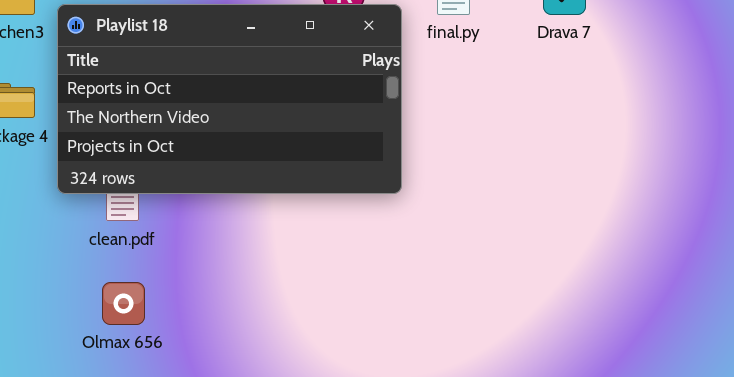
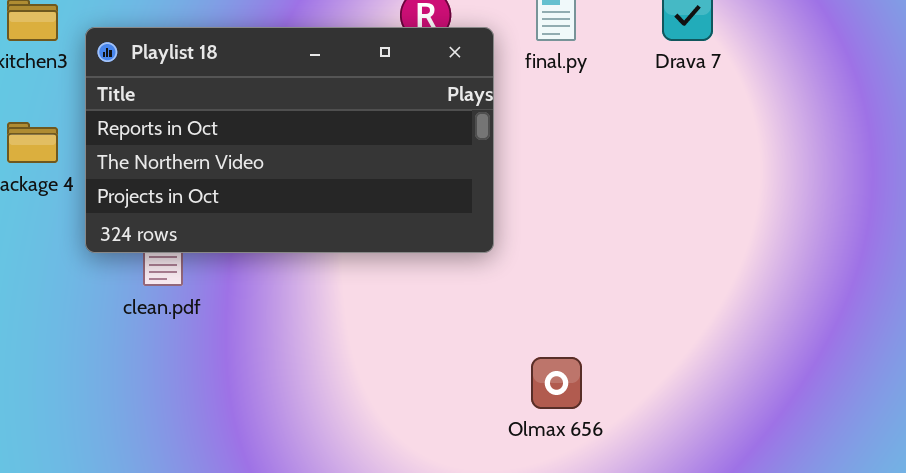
Olmax 656: [102,282,145,325] -> [531,357,582,409], moved

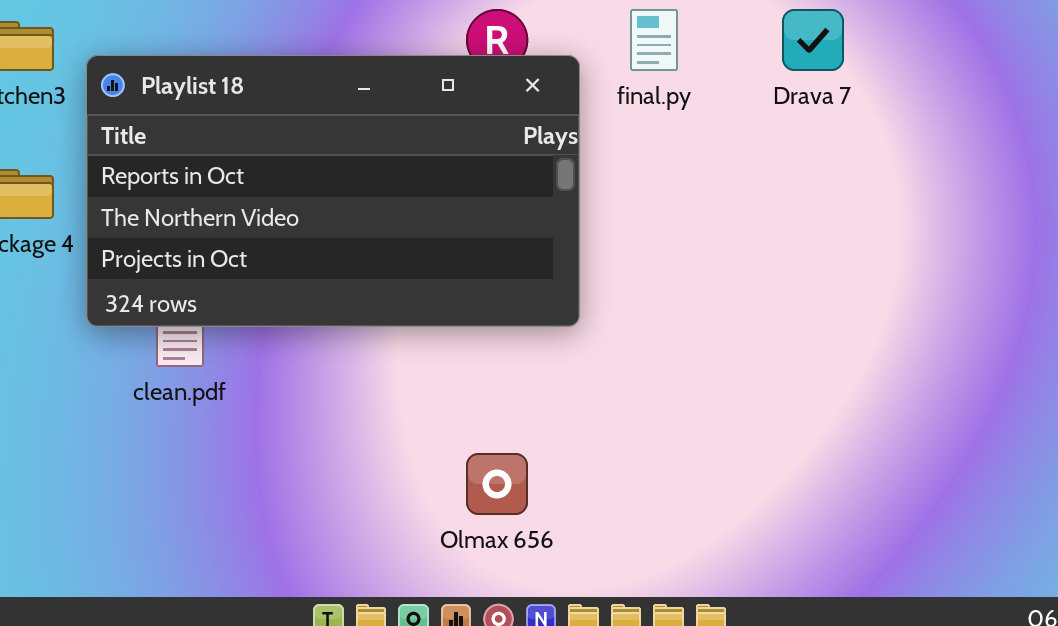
Olmax 656: [531,357,582,409] -> [466,453,528,515], moved

